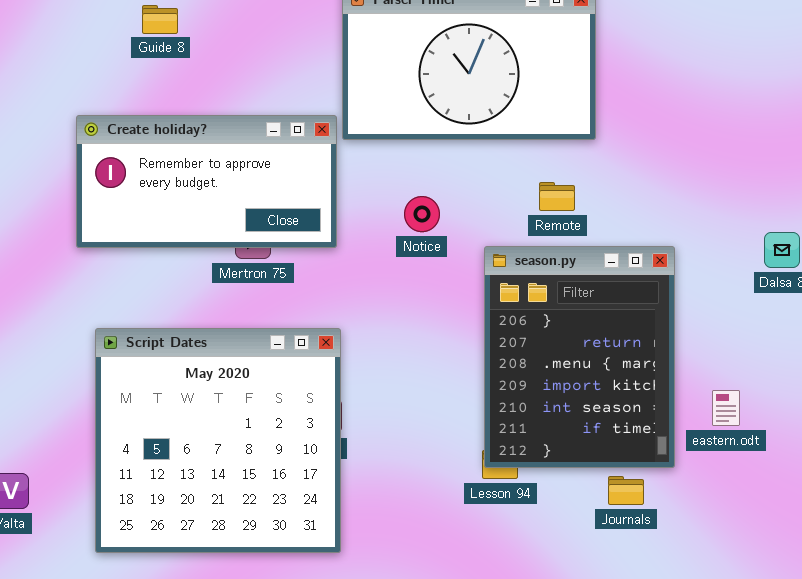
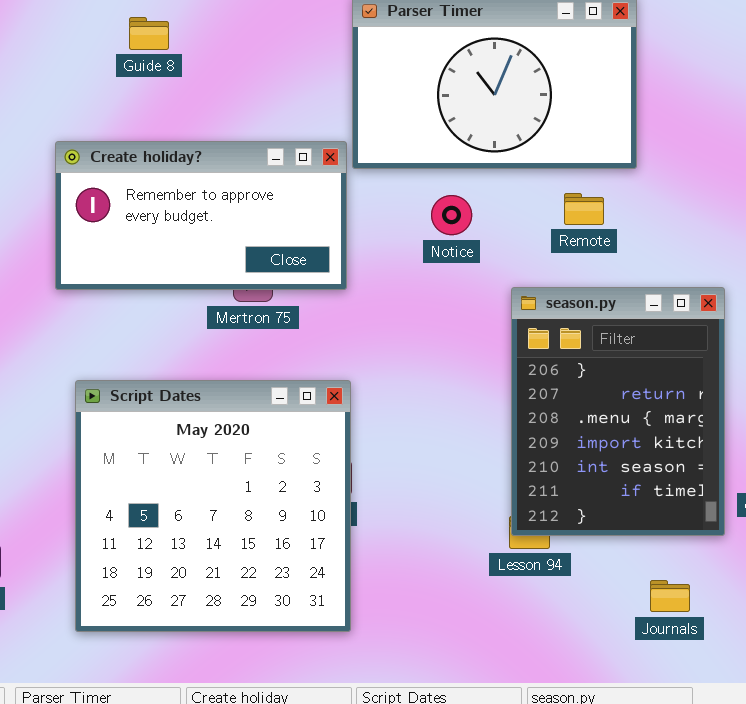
Remote: [539,182,575,211] -> [564,193,604,225], moved
Notice: [404,196,440,232] -> [431,195,472,235], moved
Journals: [608,476,644,505] -> [650,580,690,612], moved

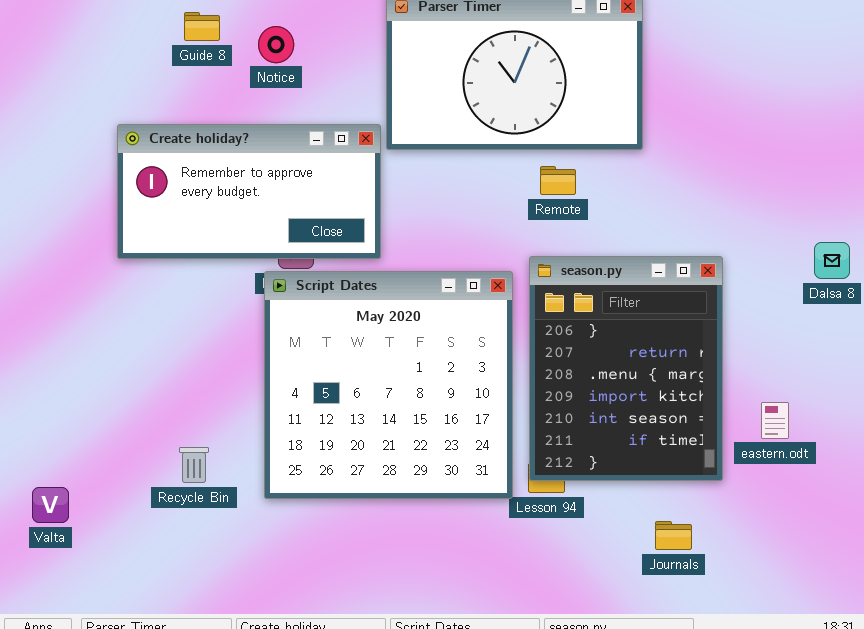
Remote: [564,193,604,225] -> [540,166,576,195], moved
Notice: [431,195,472,235] -> [258,26,294,63], moved
Script Dates: [75,380,351,632] -> [264,271,513,499], moved

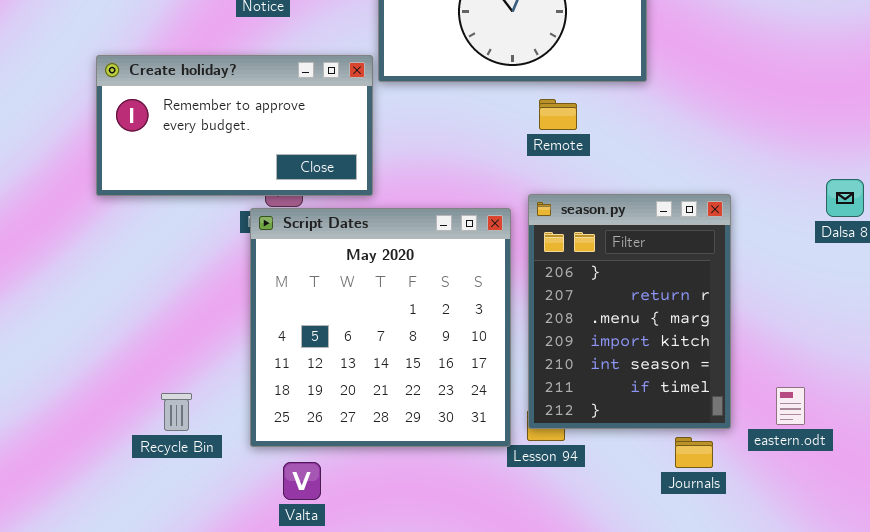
eastern.odt: [761,402,789,439] -> [776,387,805,425], moved
Valta: [32,487,69,523] -> [283,462,321,500], moved
Journals: [655,521,692,550] -> [675,437,713,468], moved

